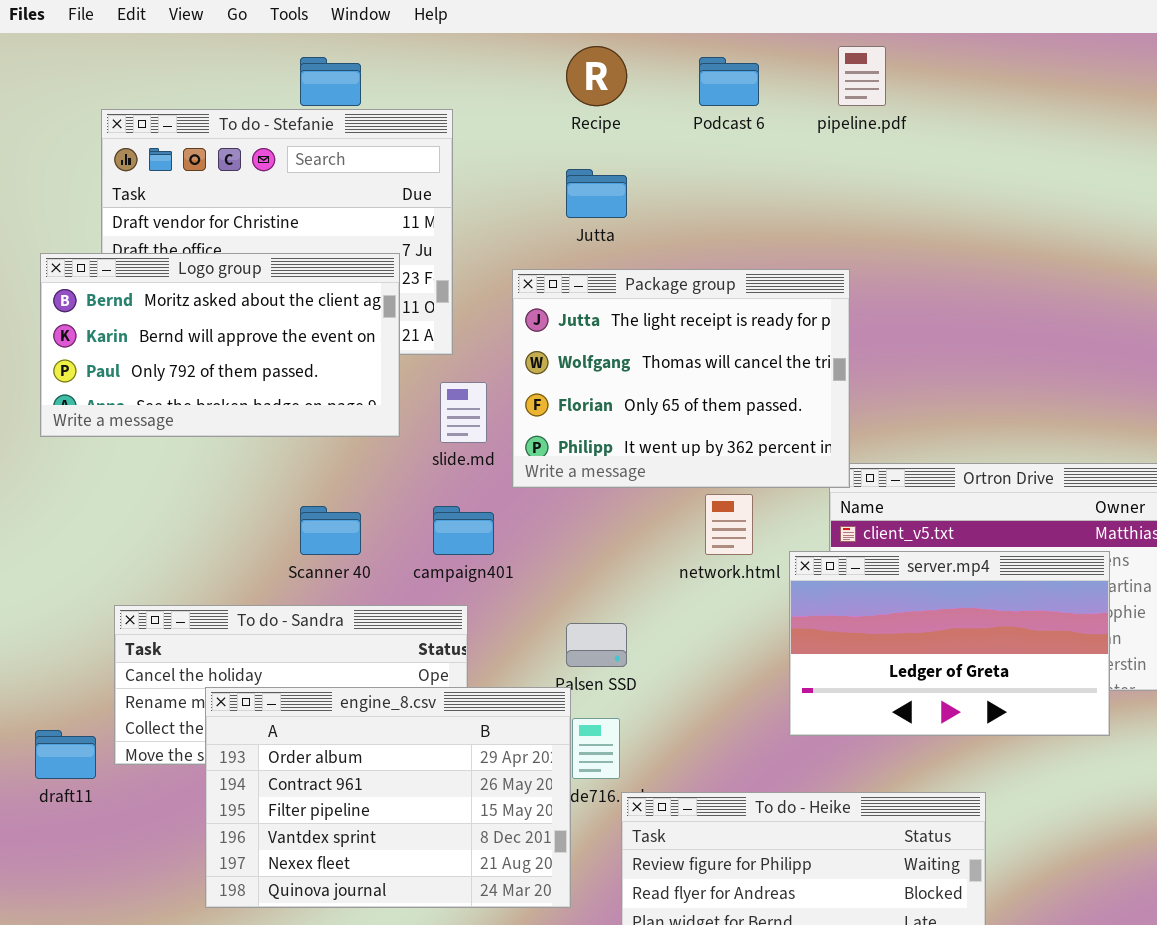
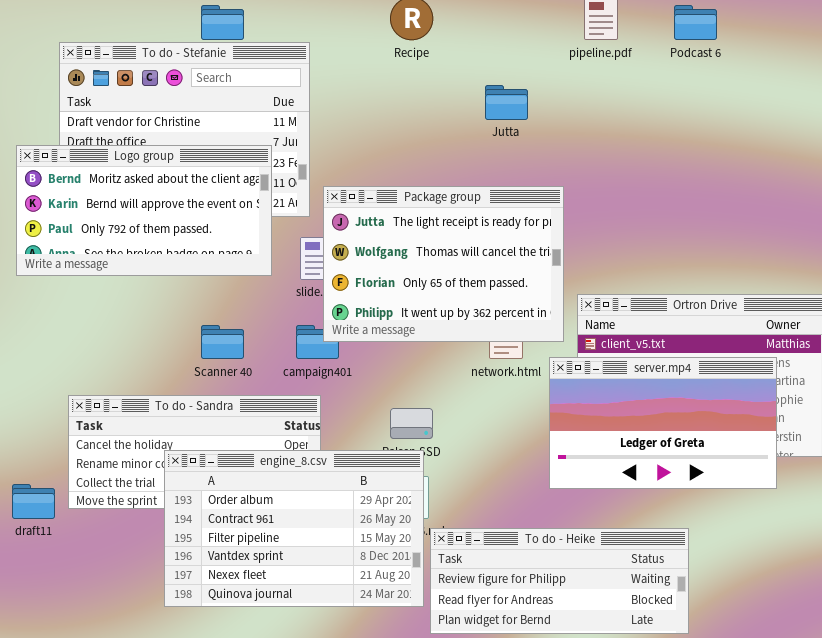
Podcast 6: [699,57,759,106] -> [674,5,717,40], moved
Jutta: [566,169,627,218] -> [485,85,528,120], moved
Package group: [512,269,850,488] -> [323,186,564,342], moved
engine_8.csv: [205,687,571,908] -> [164,450,424,607], moved

